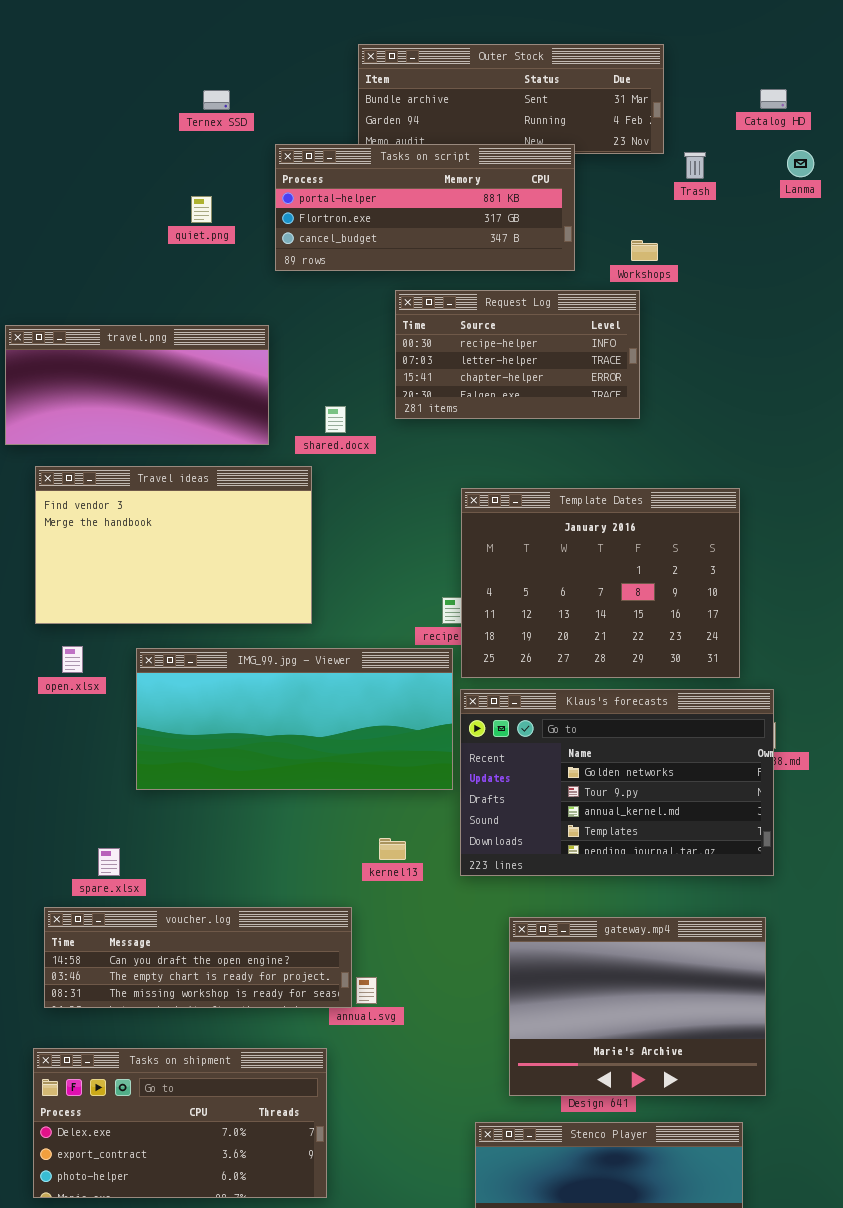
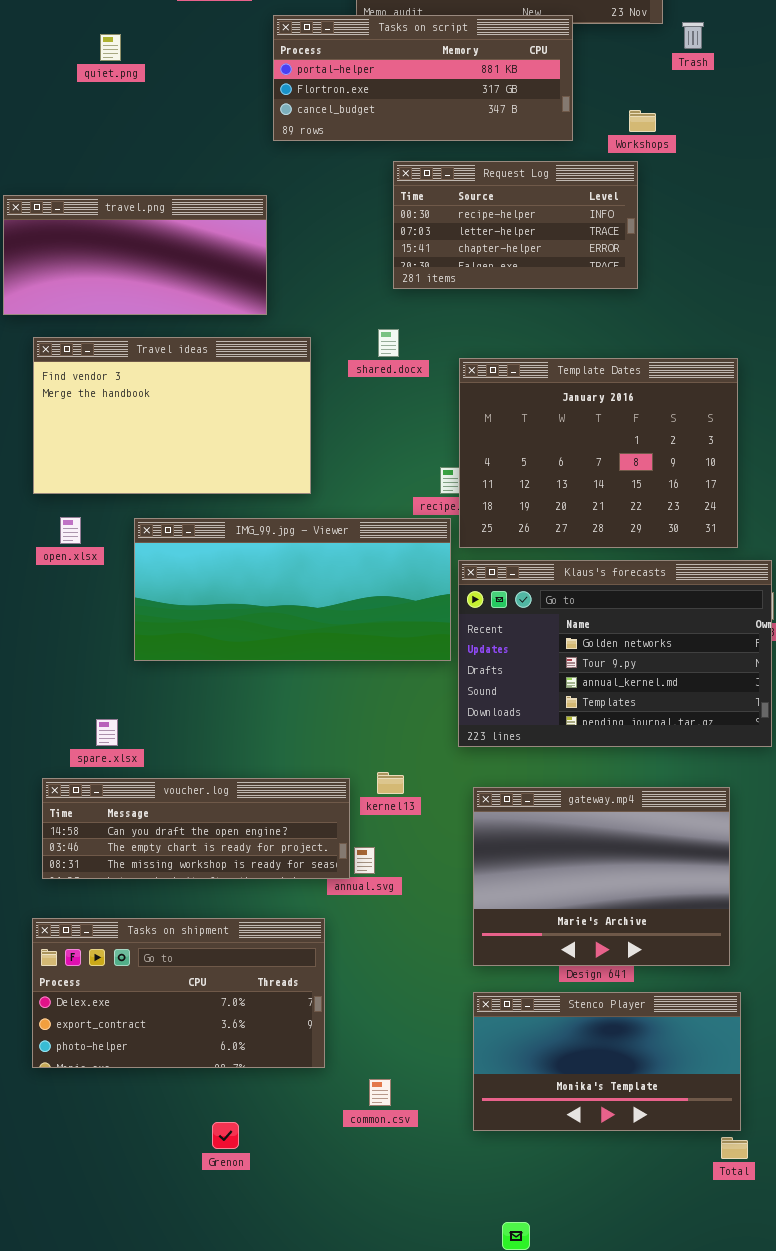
quiet.png: [191,196,212,223] -> [100,34,121,61], moved
shared.docx: [325,406,346,433] -> [378,329,399,357], moved
kernel13: [379,838,406,860] -> [377,772,404,794], moved
gateway.mp4: [509,917,766,1096] -> [473,787,730,966], moved

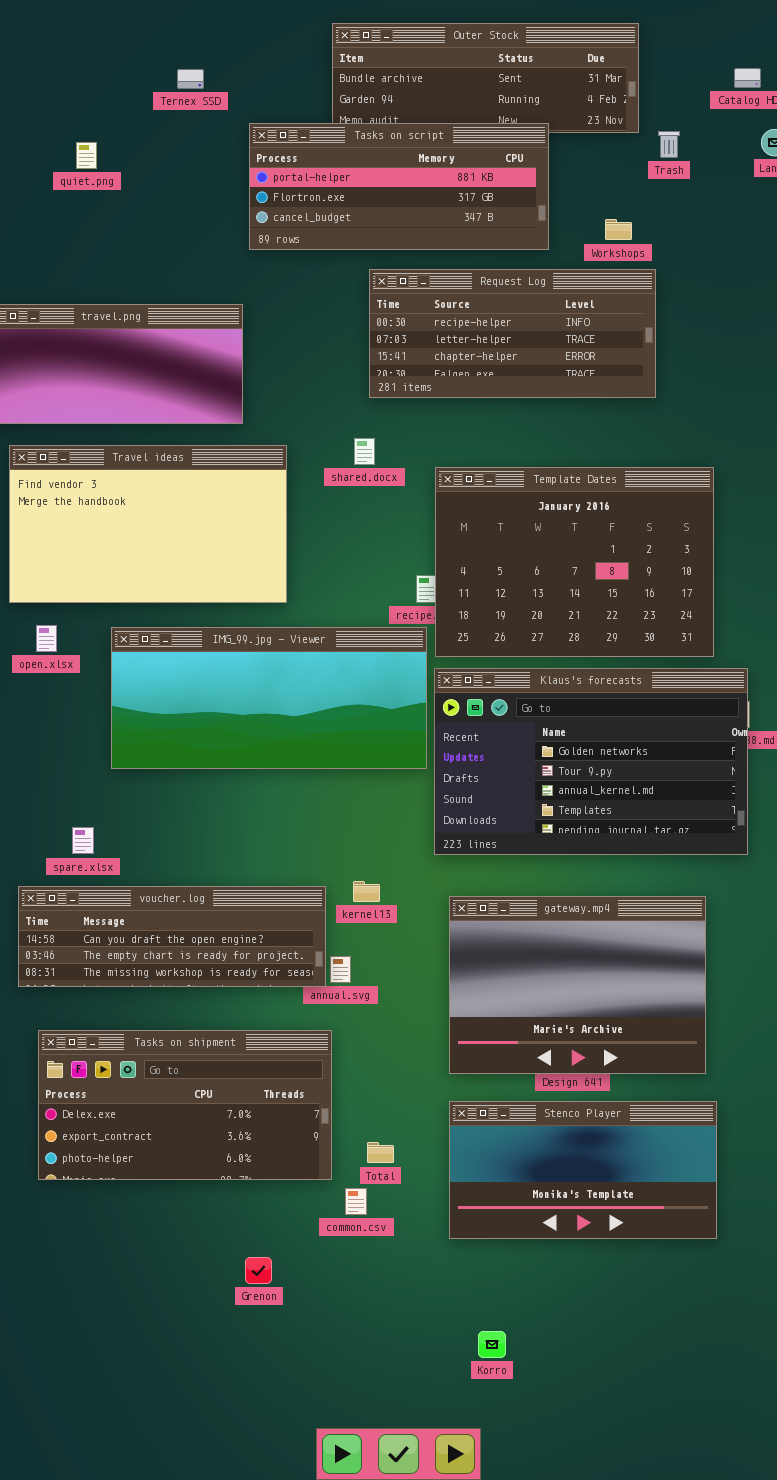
Request Log: [393,161,638,289] -> [369,269,656,398], resized
Tasks on shipment: [32,918,325,1068] -> [38,1030,332,1180], moved
Grenon: [212,1122,239,1149] -> [245,1257,272,1284], moved
Total: [721,1137,748,1159] -> [367,1142,394,1163], moved

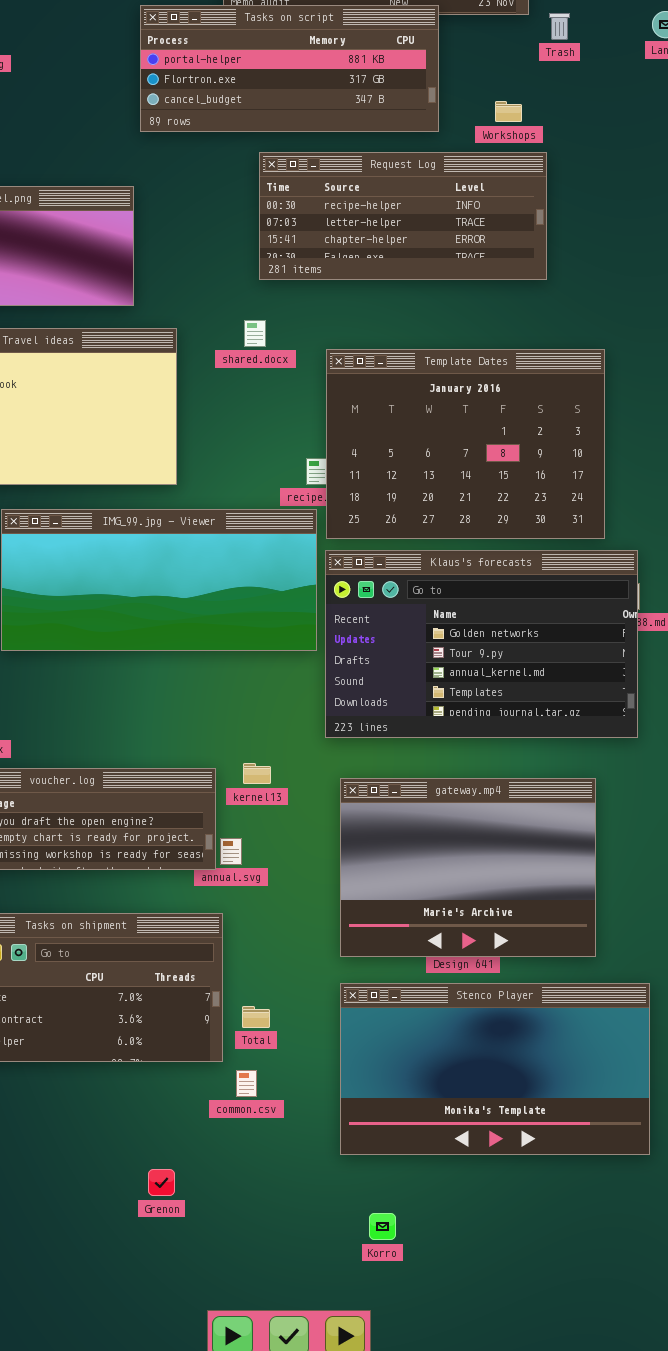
Stenco Player: [449,1101,717,1239] -> [340,983,650,1155], resized
Total: [367,1142,394,1163] -> [242,1006,270,1028], moved
Grenon: [245,1257,272,1284] -> [148,1169,175,1196], moved

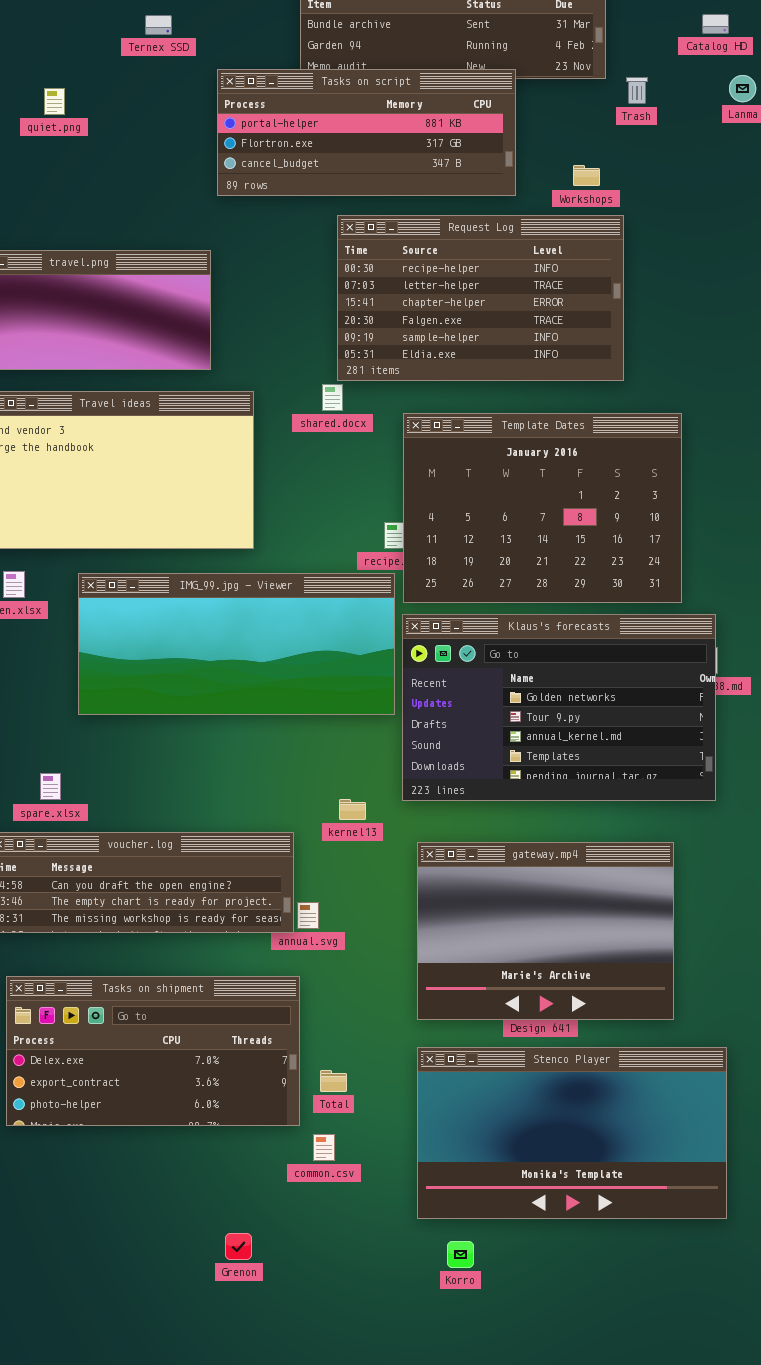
Request Log: [259,152,547,280] -> [337,215,624,381], resized
kernel13: [243,763,271,784] -> [339,799,366,820], moved
Korro: [369,1213,396,1240] -> [447,1241,474,1268], moved

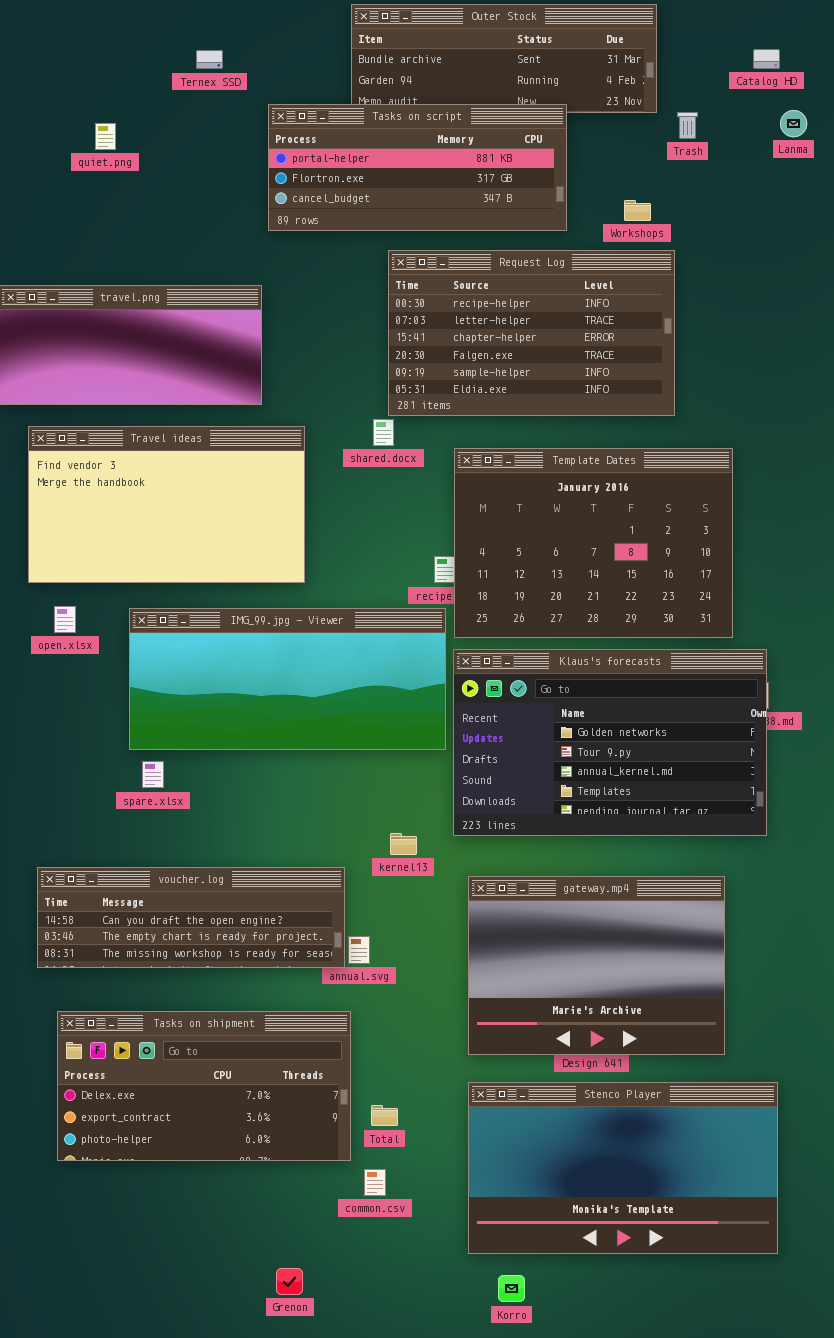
spare.xlsx: [40,773,61,800] -> [142,761,164,788], moved

